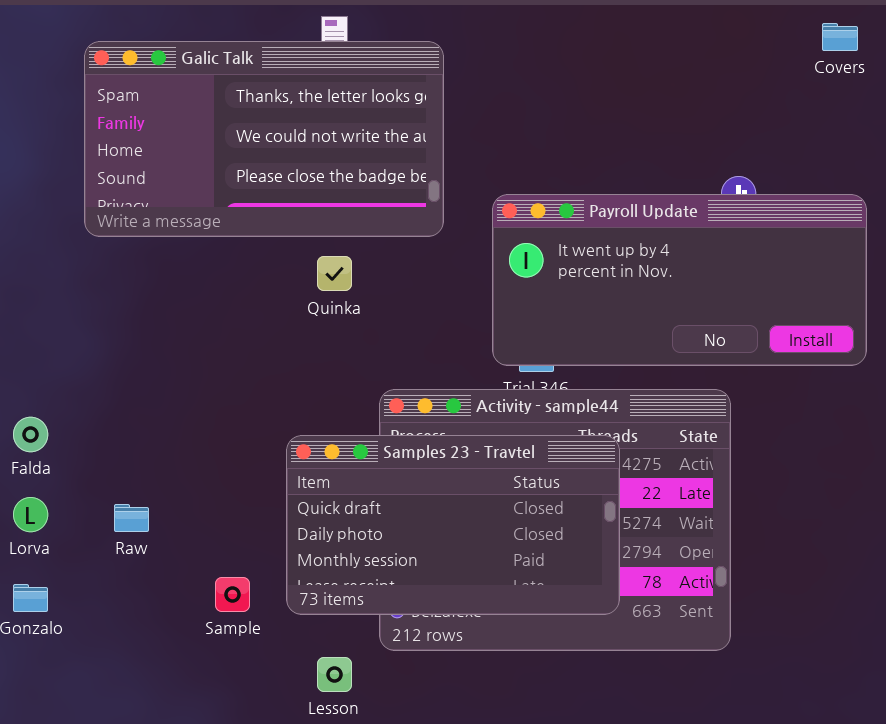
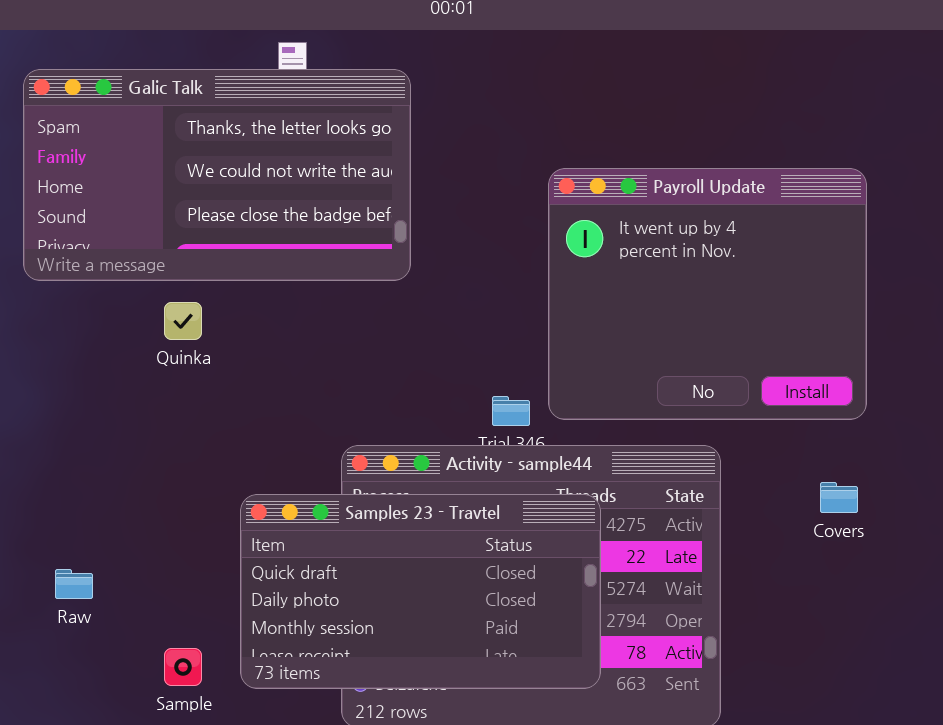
Covers: [822,23,858,51] -> [820,482,858,513], moved
Payroll Update: [492,194,867,366] -> [548,168,867,420], resized
Quinka: [317,256,352,291] -> [164,302,202,340], moved

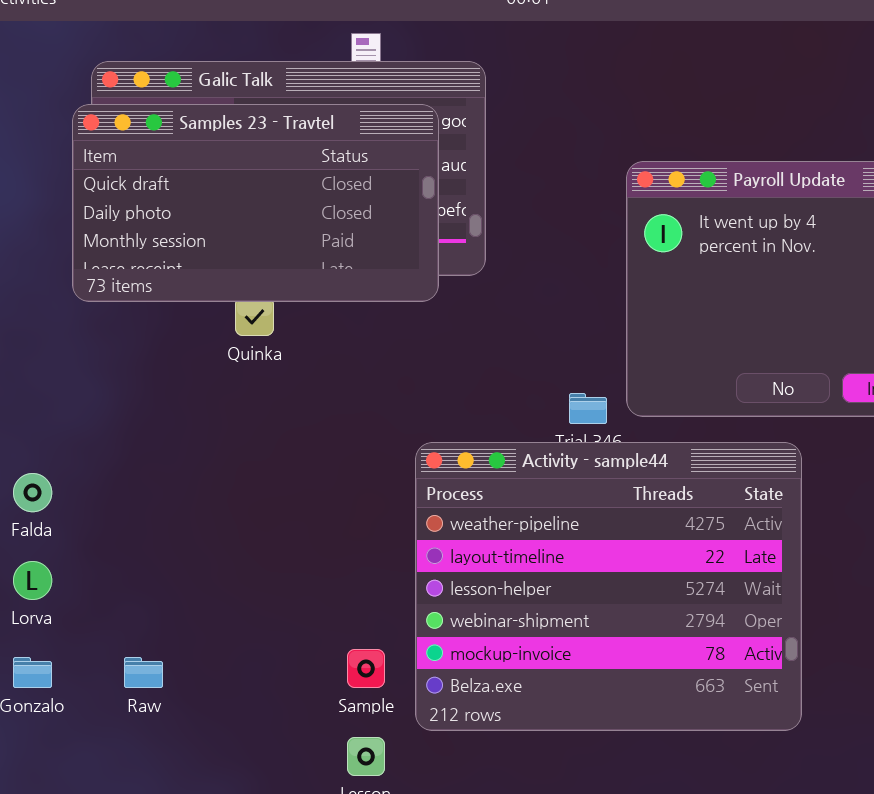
Samples 23 - Travtel: [240,494,601,689] -> [72,104,439,302], moved
Raw: [55,569,93,599] -> [124,657,163,688], moved
Sample: [164,648,202,686] -> [347,649,385,688], moved

